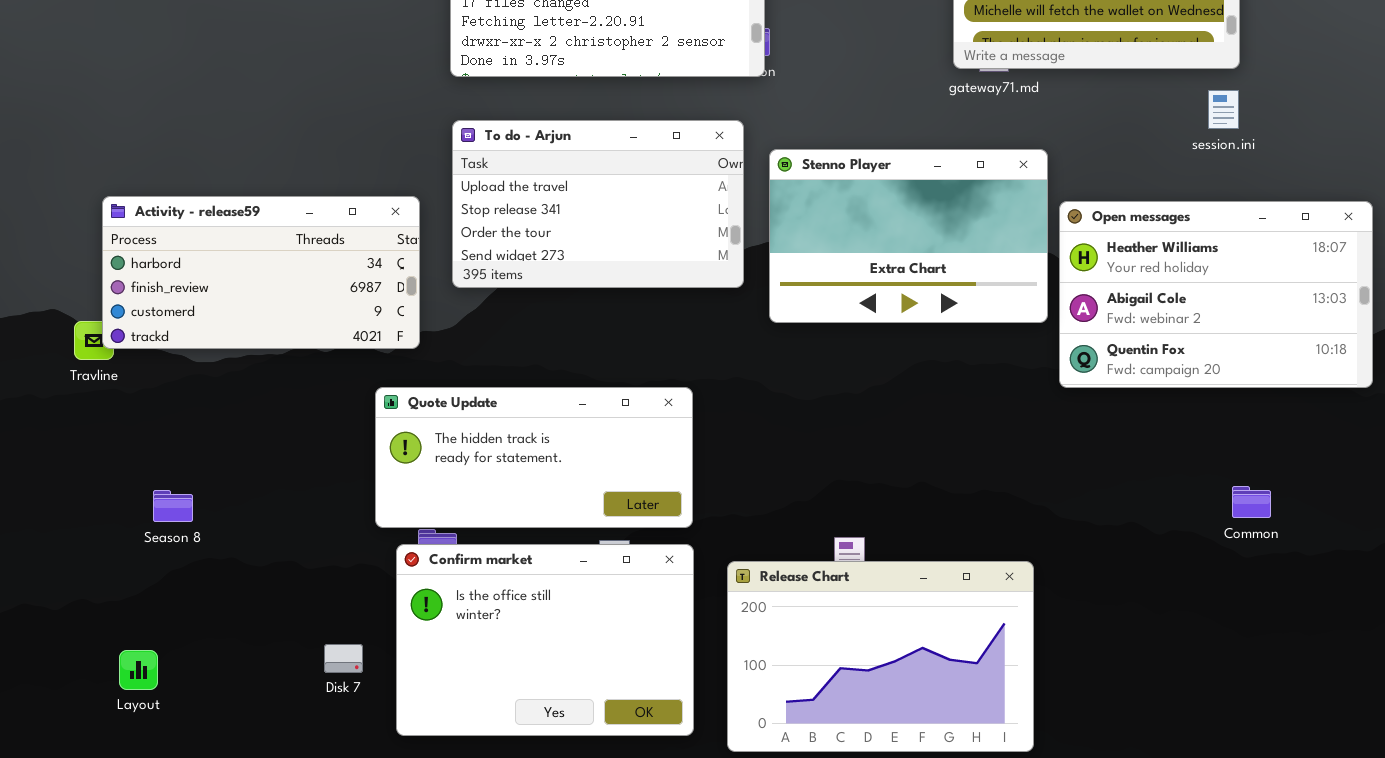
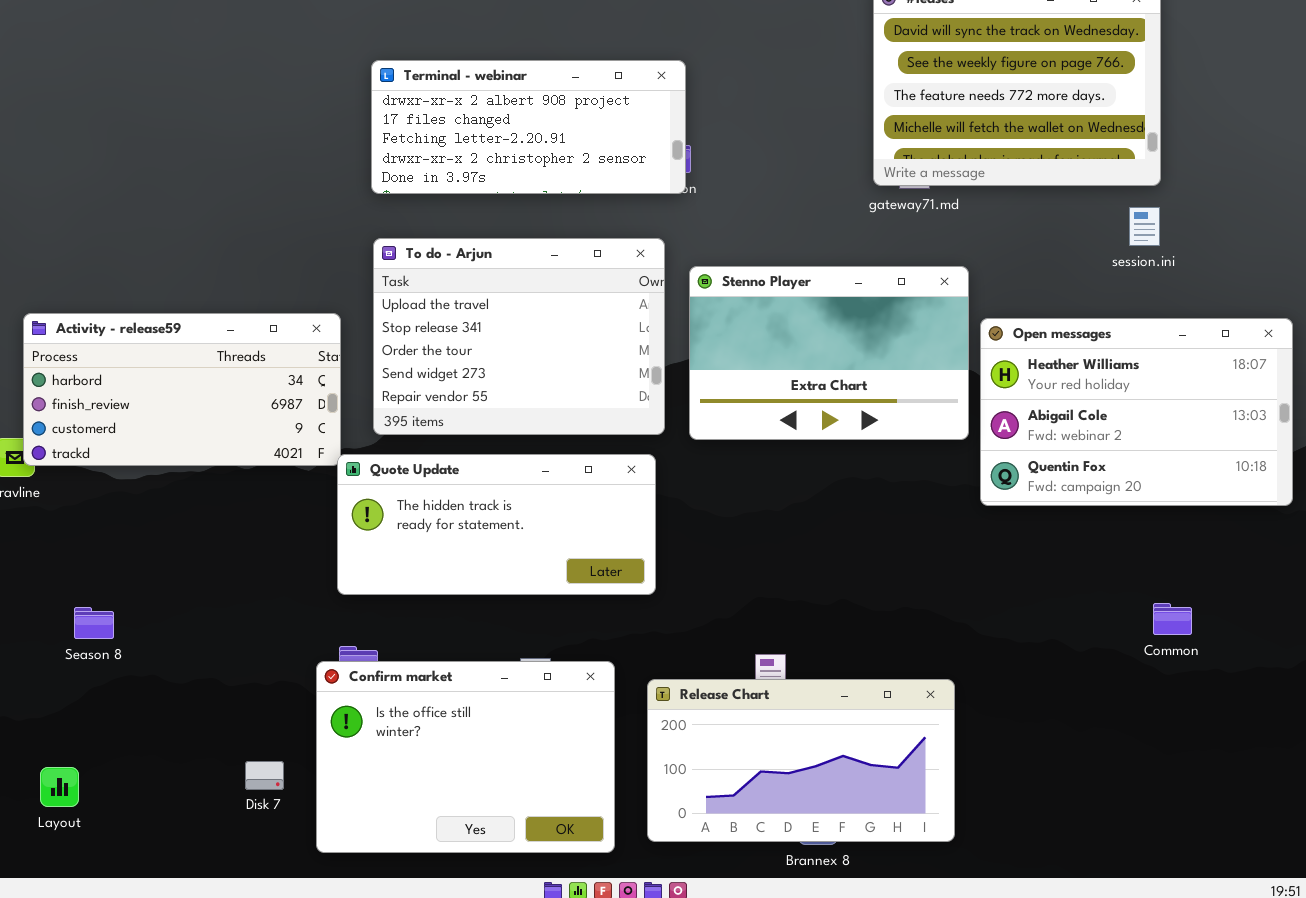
To do - Arjun: [452,120,744,288] -> [373,238,665,435], resized
Quote Update: [375,387,693,528] -> [337,454,656,595], moved
Release Chart: [727,561,1034,752] -> [647,679,955,842], resized

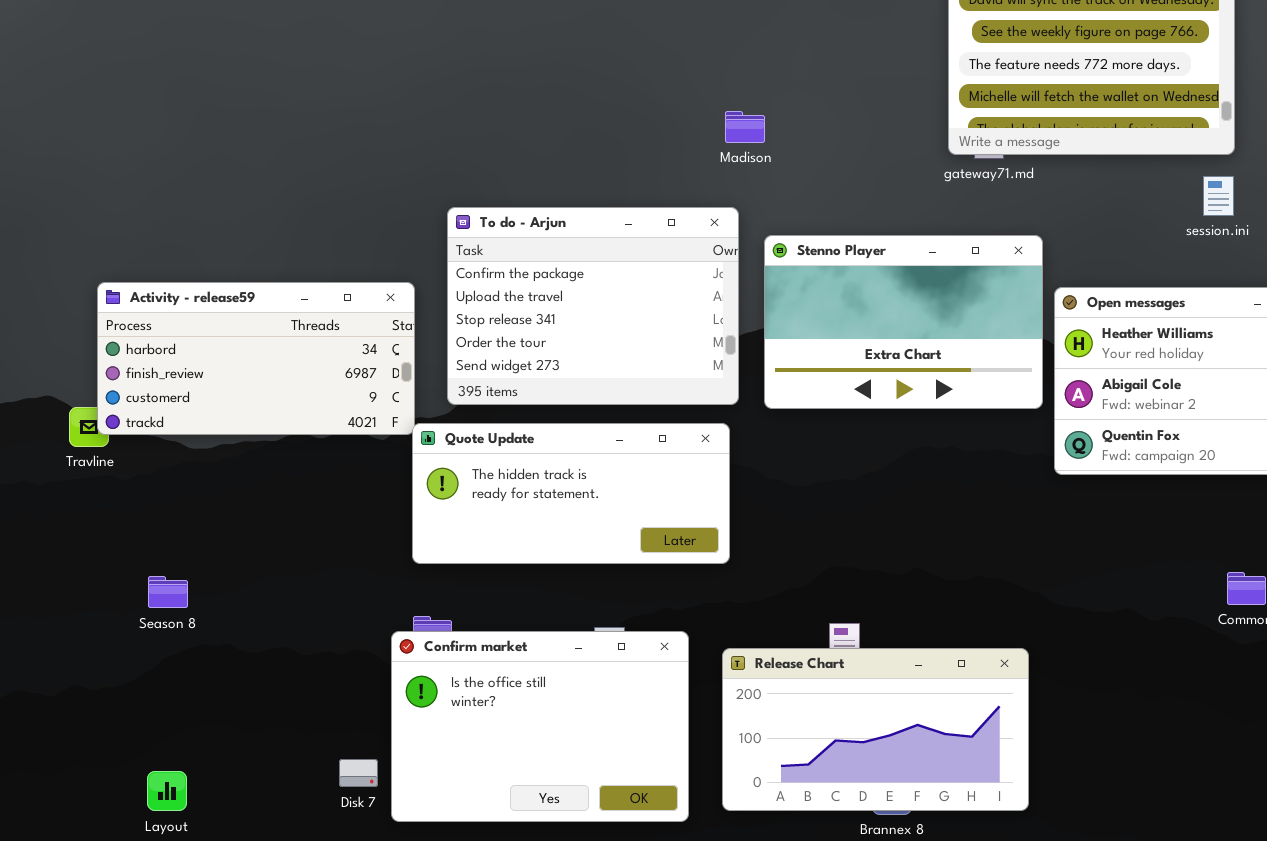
Terminal - webinar: [371,60,686,194] -> none, closed
To do - Arjun: [373,238,665,435] -> [447,207,739,405], scrolled up 1 row
Disk 7: [245,761,284,790] -> [339,759,378,787], moved
Layout: [40,767,79,807] -> [147,771,187,811], moved

